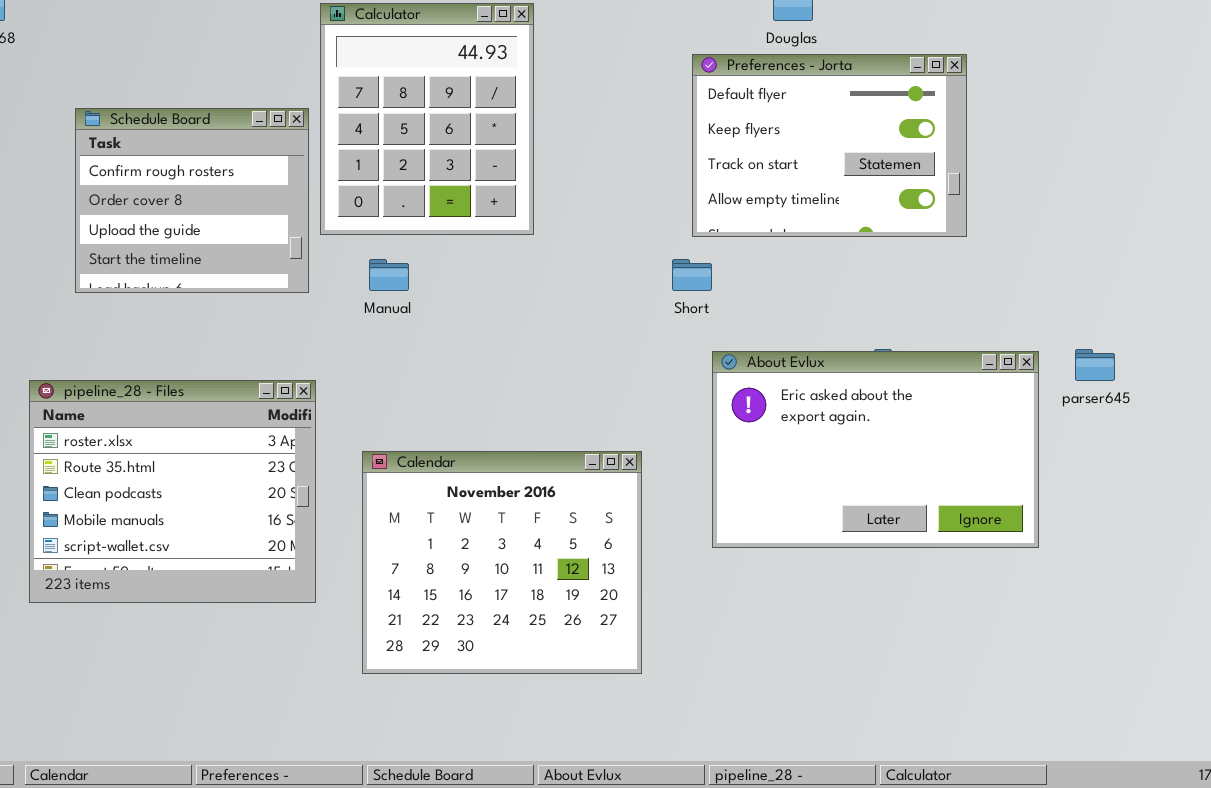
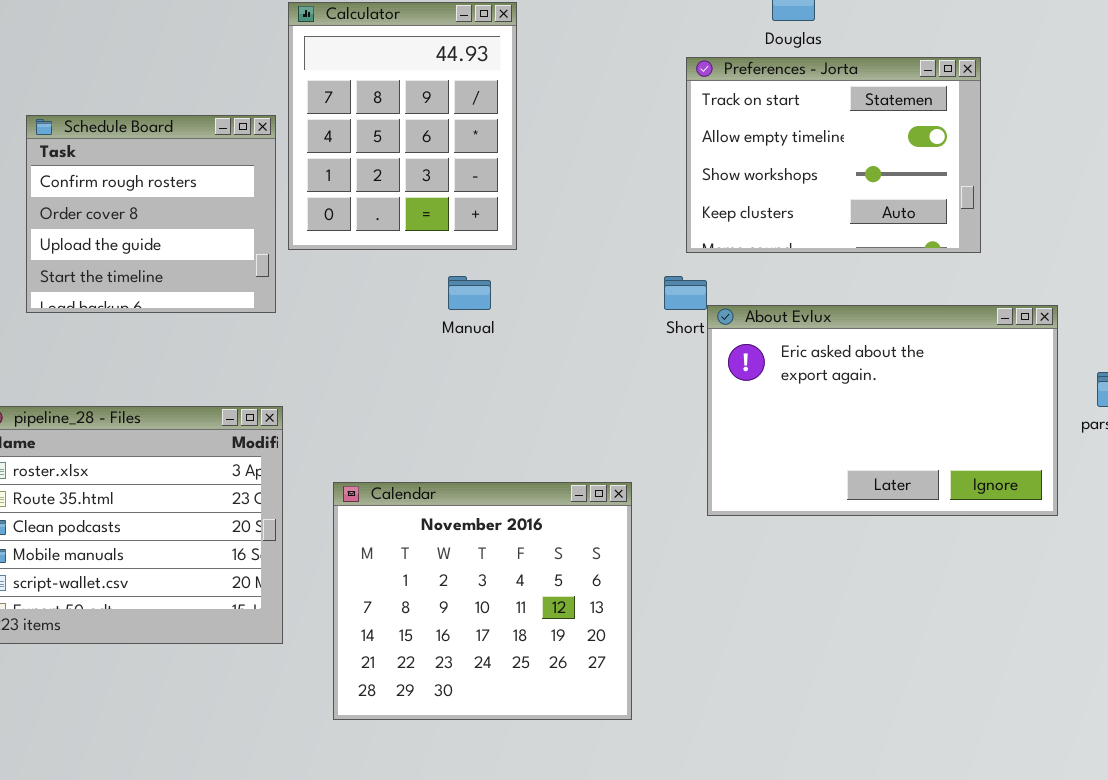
Preferences - Jorta: [692,54,967,237] -> [686,57,981,253], scrolled down 2 rows
Manual: [369,259,409,291] -> [448,276,491,310], moved
About Evlux: [712,351,1039,548] -> [707,305,1058,516], moved

